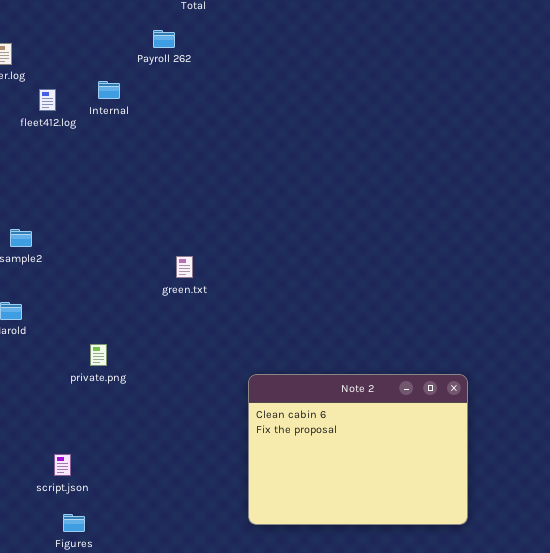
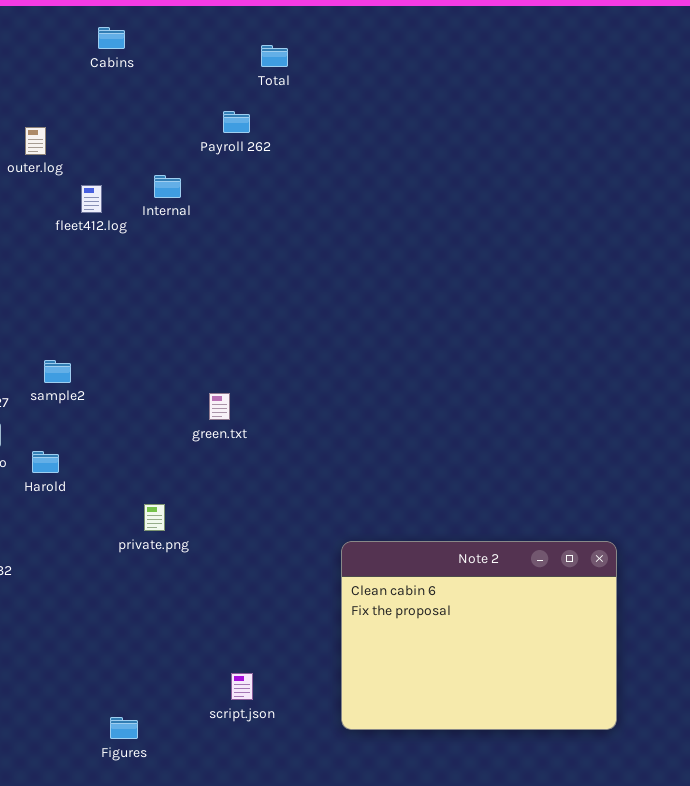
green.txt: [176,256,193,278] -> [209,393,230,420], moved
script.json: [54,454,71,476] -> [231,673,253,700], moved

